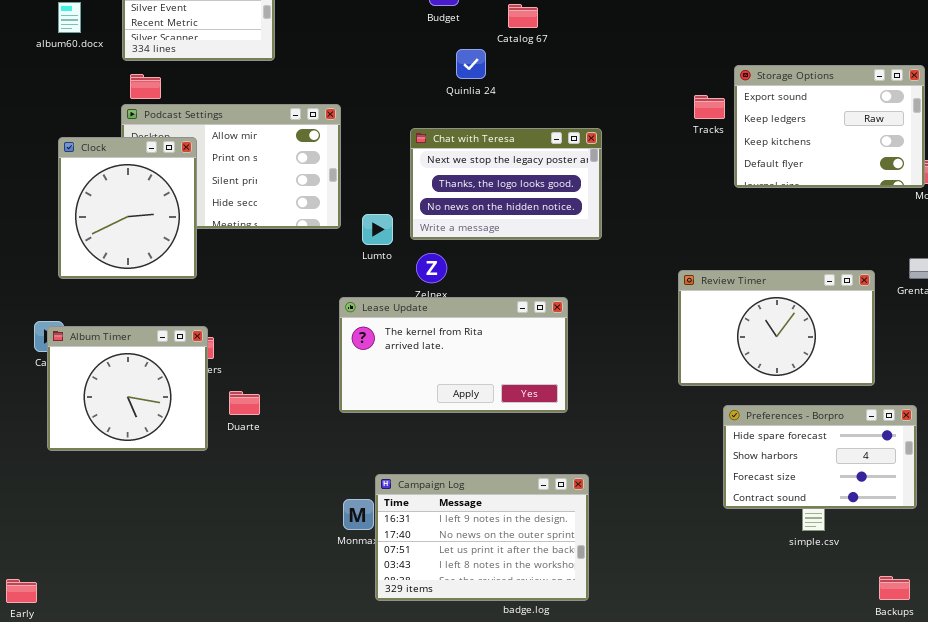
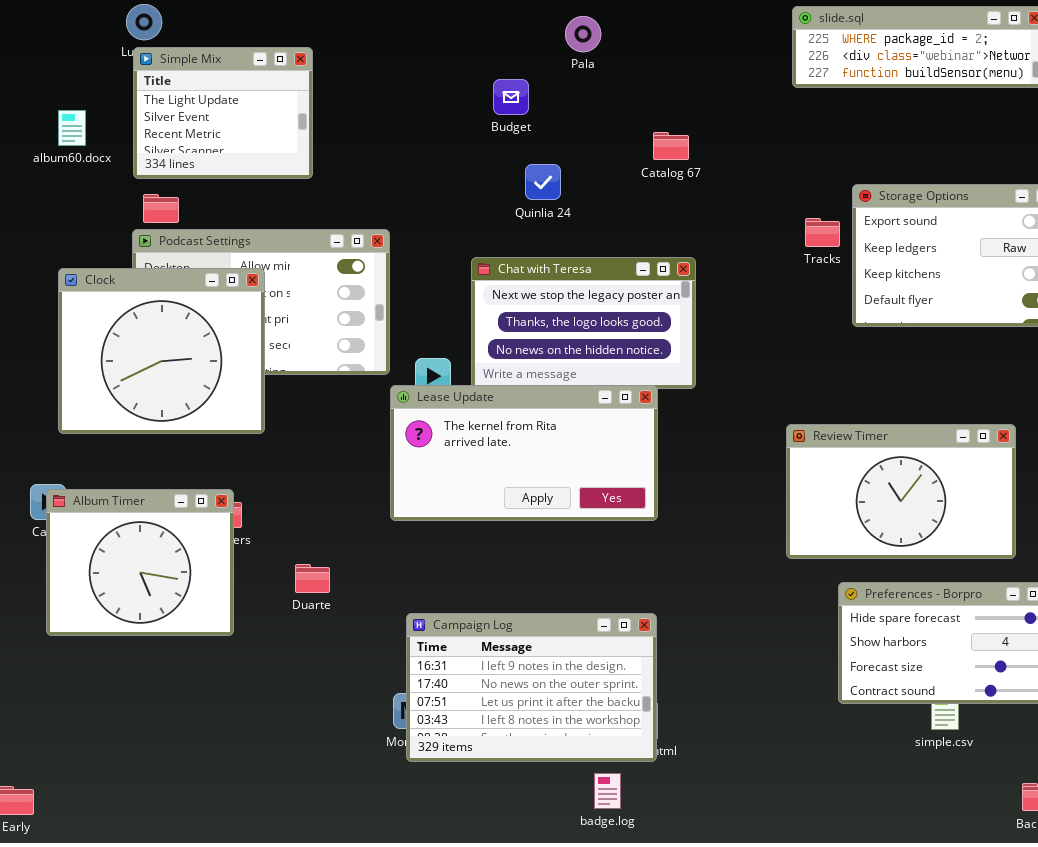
Catalog 67: [508,4,538,28] -> [653,132,689,160], moved
Clock: [58,137,197,279] -> [58,268,265,434], resized
Lease Update: [339,297,568,413] -> [390,385,658,521], moved
Duarte: [229,391,260,415] -> [295,564,330,593], moved
Campaign Log: [375,474,589,601] -> [406,613,657,762], moved

